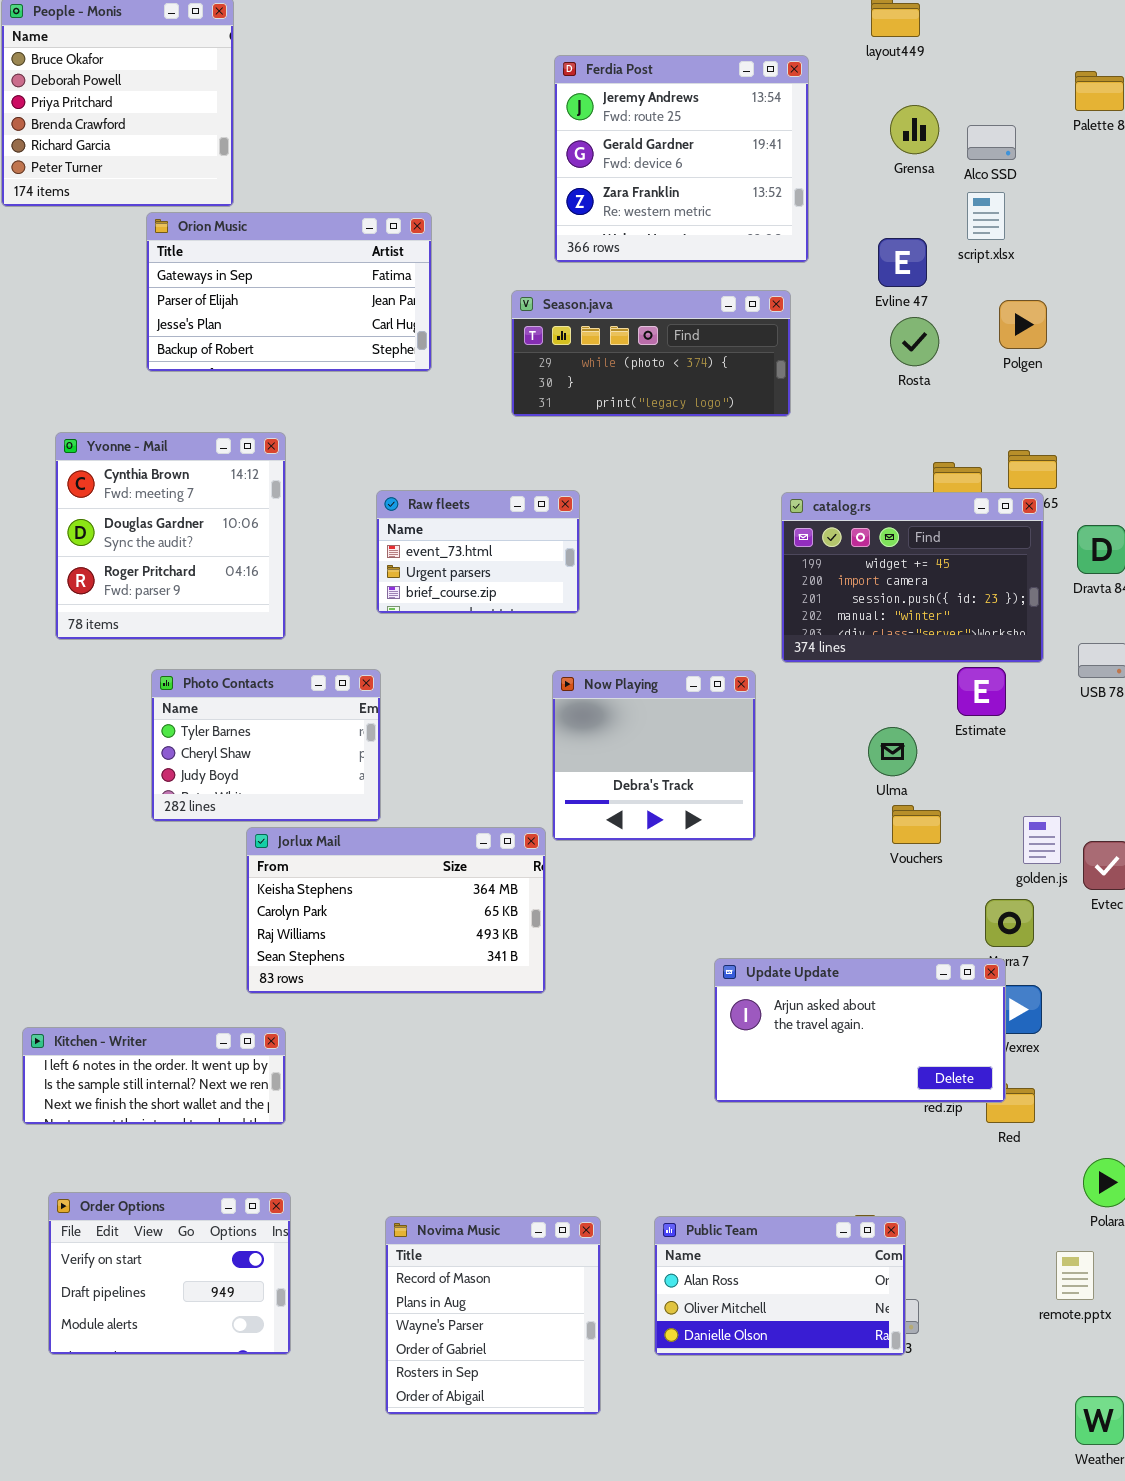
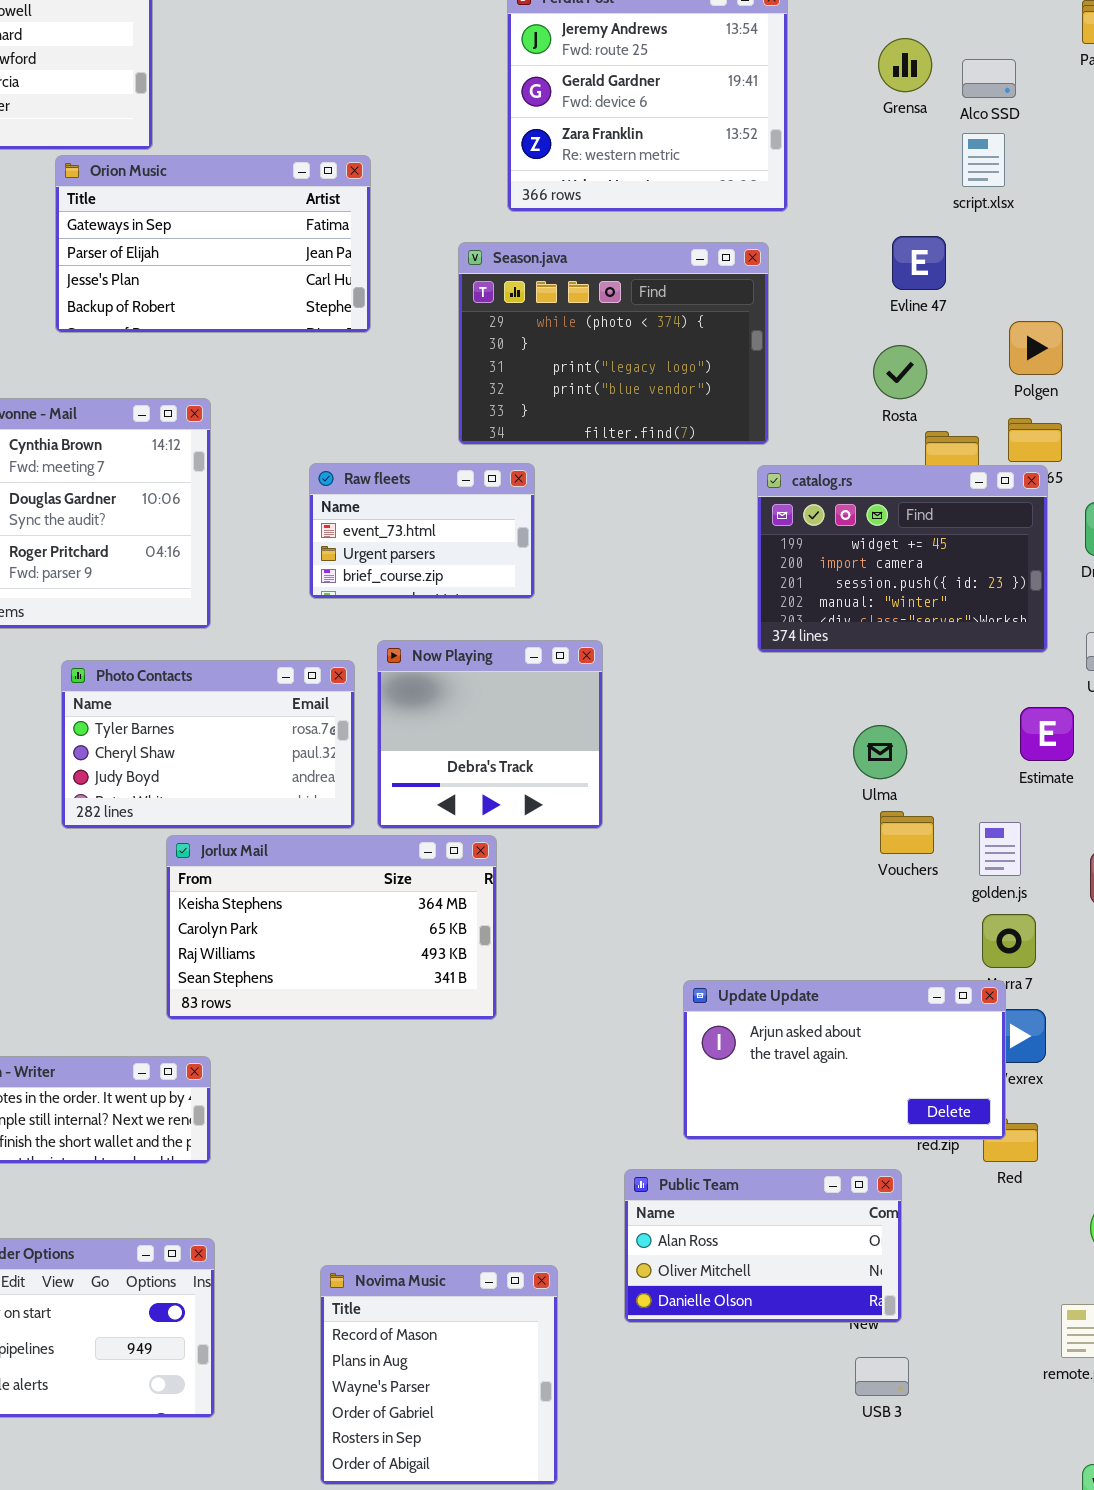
Evline 47: [878,238,927,287] -> [892,236,946,290], moved
Season.java: [511,290,791,417] -> [458,242,769,445], resized
Polgen: [999,300,1047,349] -> [1009,321,1063,375], moved
Rosta: [890,317,939,366] -> [873,345,927,399], moved
Estimate: [957,667,1006,716] -> [1020,707,1074,761], moved
Photo Contacts: [151,669,381,822] -> [61,660,355,829], resized
Now Playing: [552,670,756,841] -> [377,640,603,829], moved
golden.js: [1023,816,1061,864] -> [979,822,1021,876], moved
Public Team: [654,1216,906,1356] -> [624,1169,902,1323], moved

